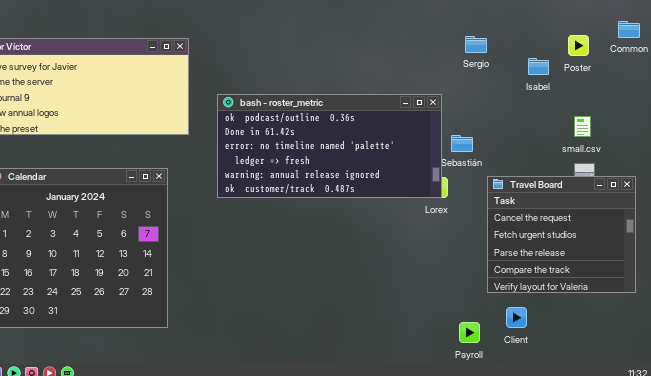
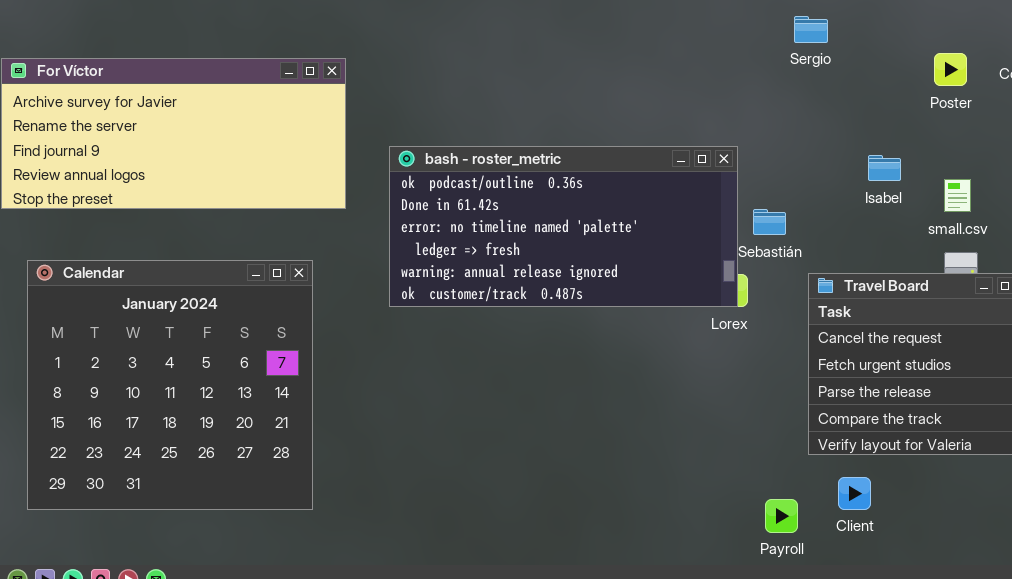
Sergio: [465,36,487,53] -> [794,16,828,43], moved
Isabel: [528,58,549,75] -> [868,155,901,181], moved

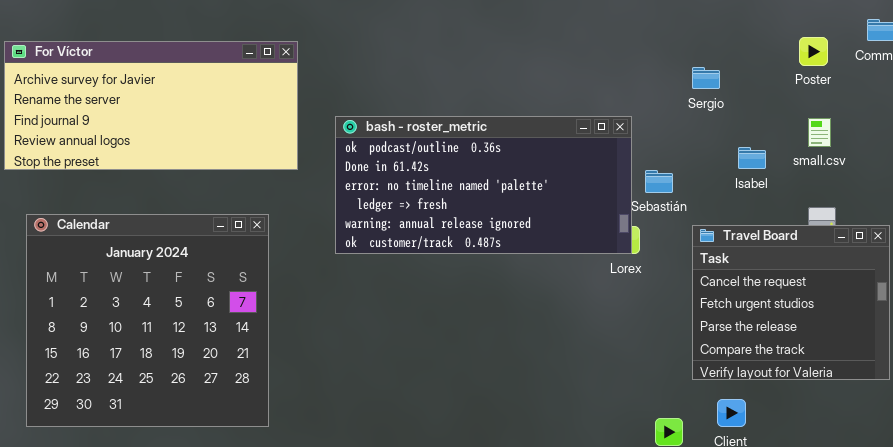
Sergio: [794,16,828,43] -> [692,67,720,89], moved
Isabel: [868,155,901,181] -> [738,147,766,169], moved
small.csv: [944,179,971,212] -> [808,118,831,147], moved

